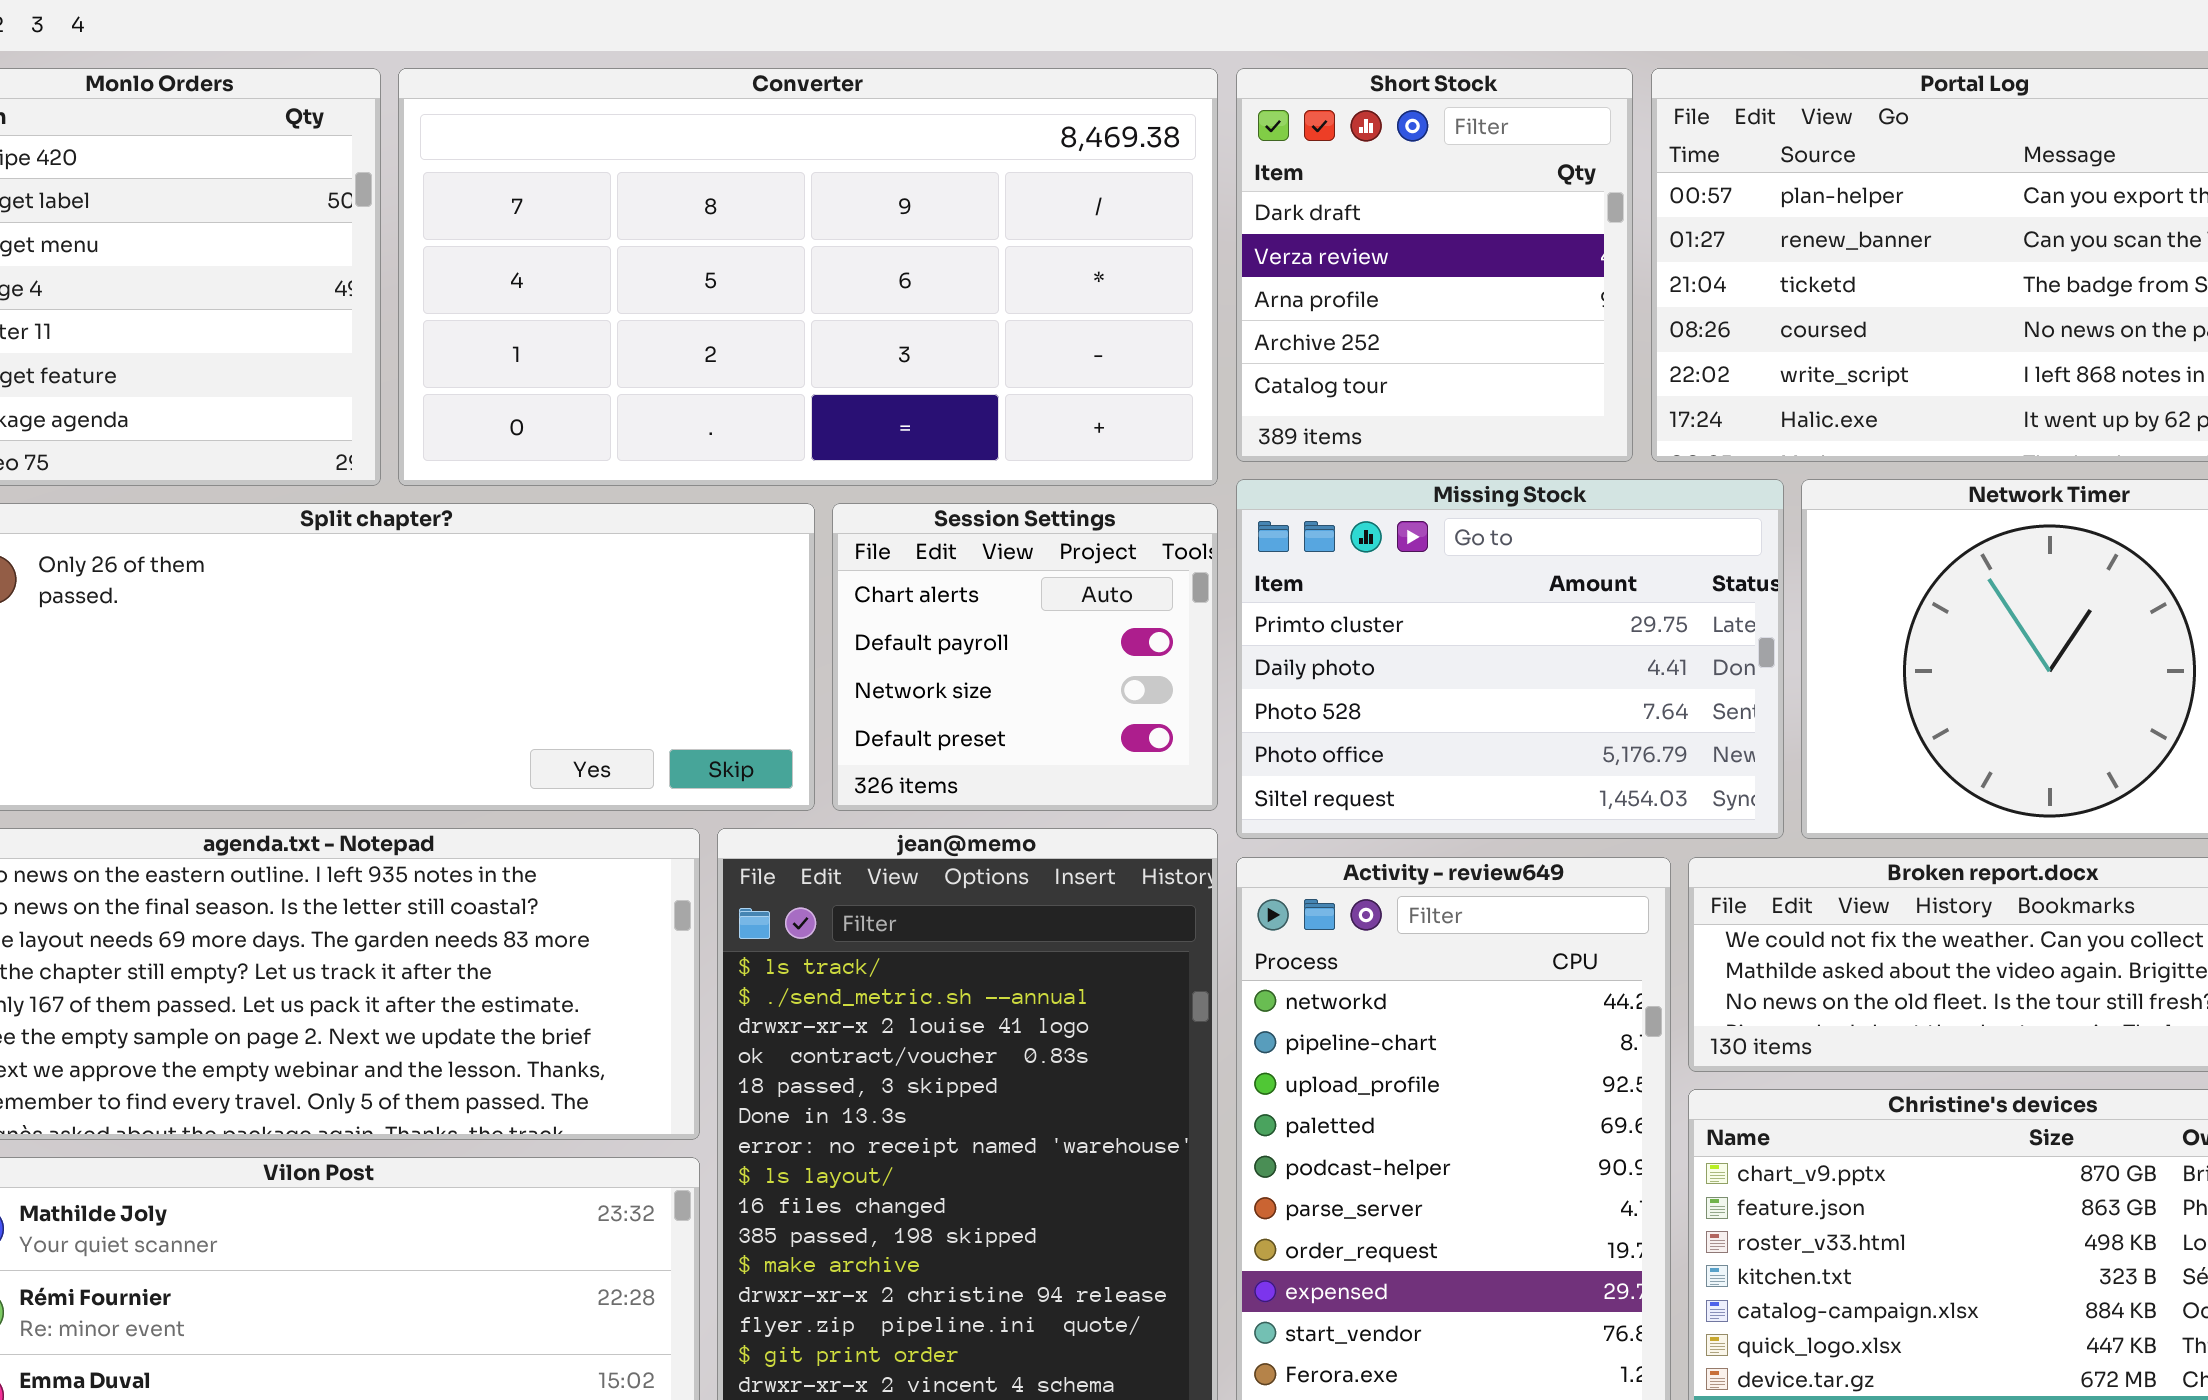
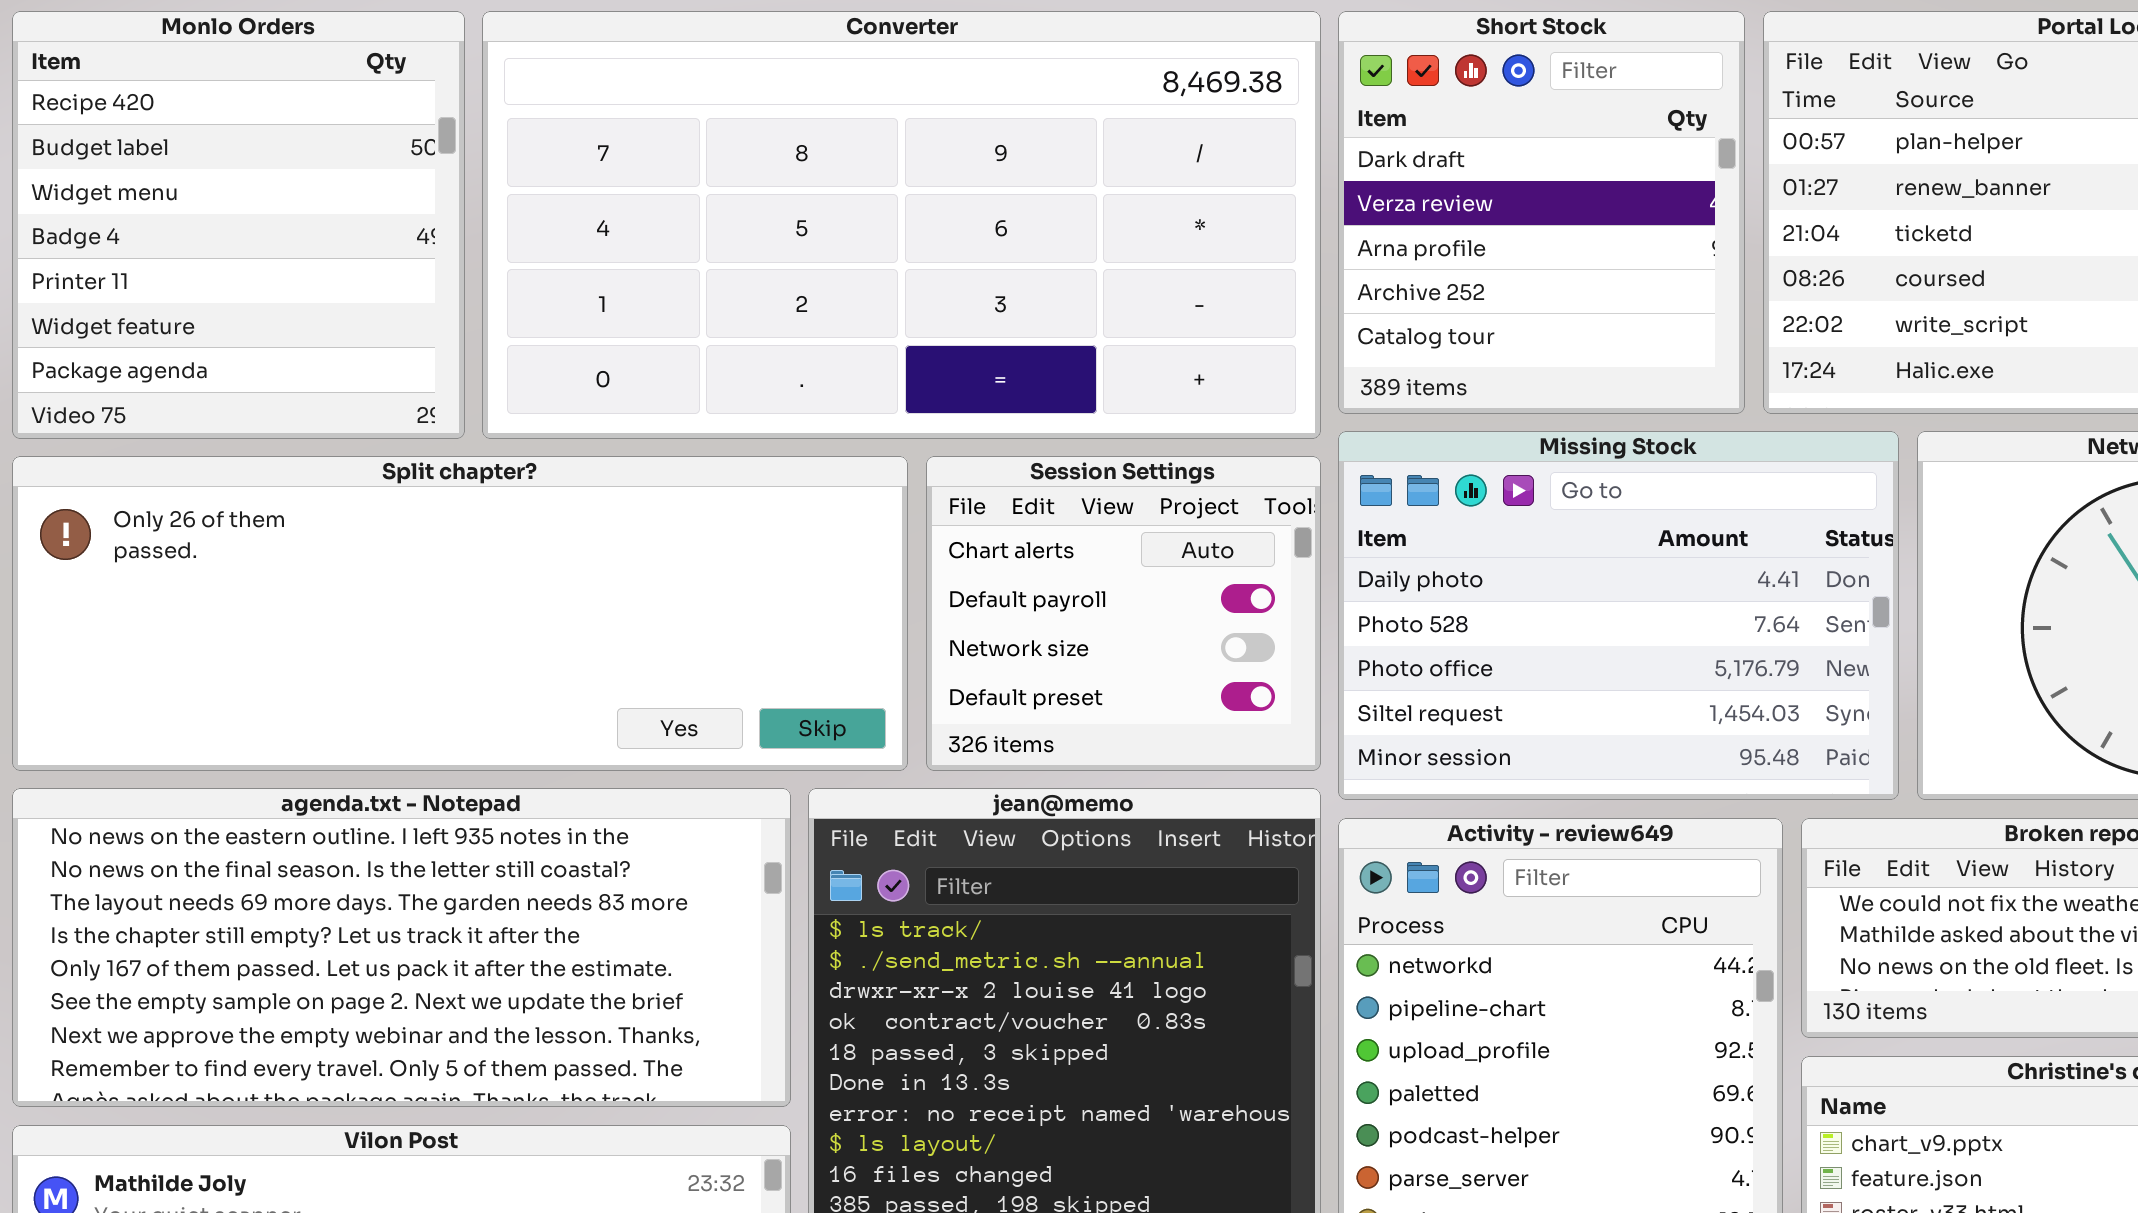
Missing Stock: [1236,479,1784,839] -> [1338,431,1899,800], scrolled down 1 row

